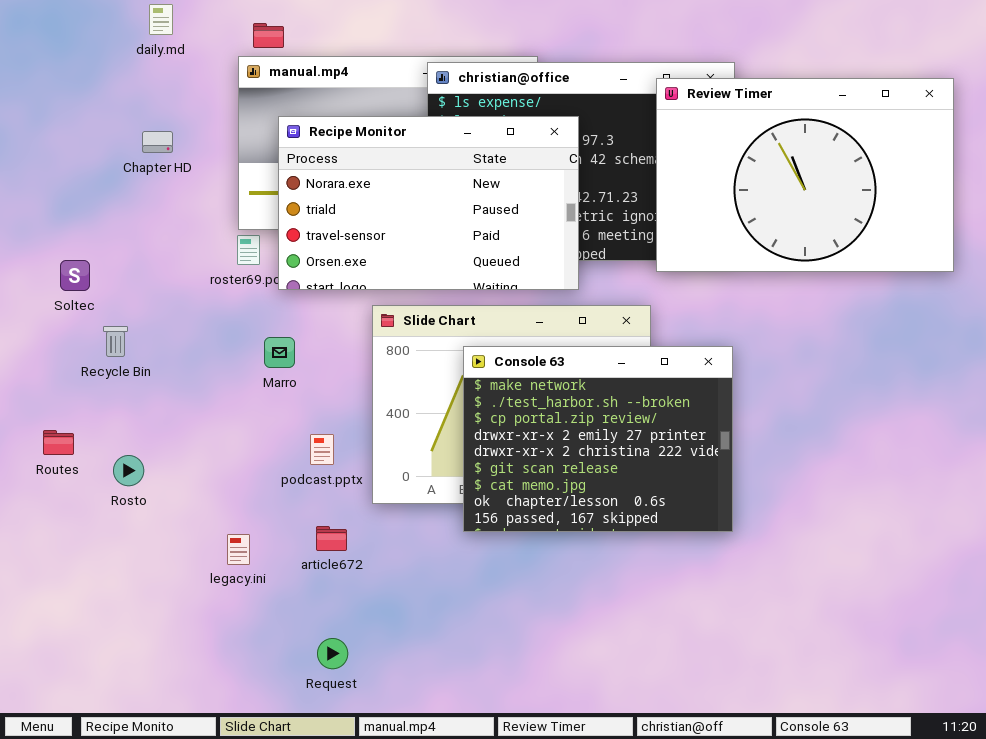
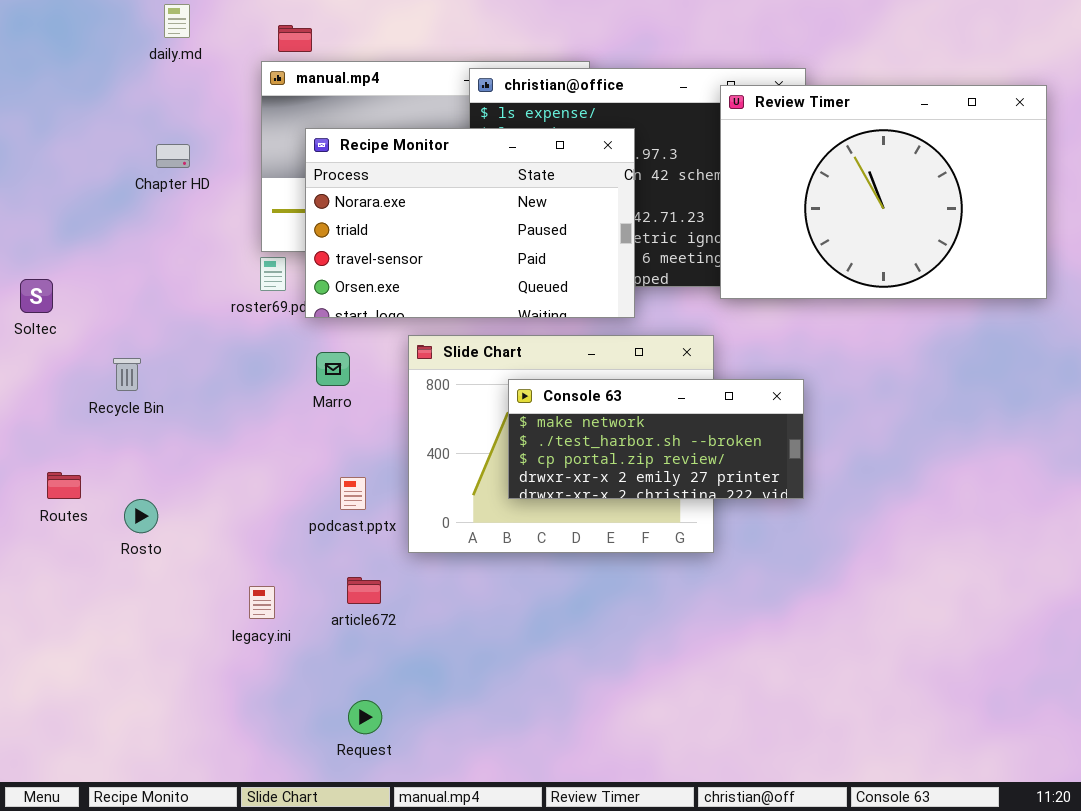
Soltec: [60,260,90,291] -> [20,279,53,313], moved
Marro: [264,337,295,368] -> [316,352,350,386], moved
Console 63: [463,346,733,532] -> [508,379,804,499], resized

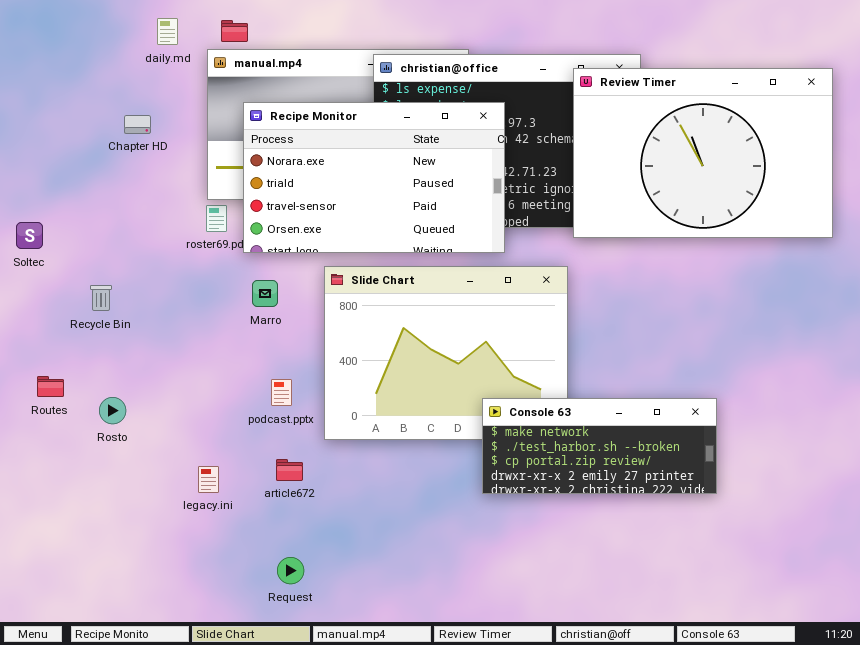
daily.md: [164,4,190,38] -> [157,18,178,45], moved
Console 63: [508,379,804,499] -> [482,398,717,494], moved

